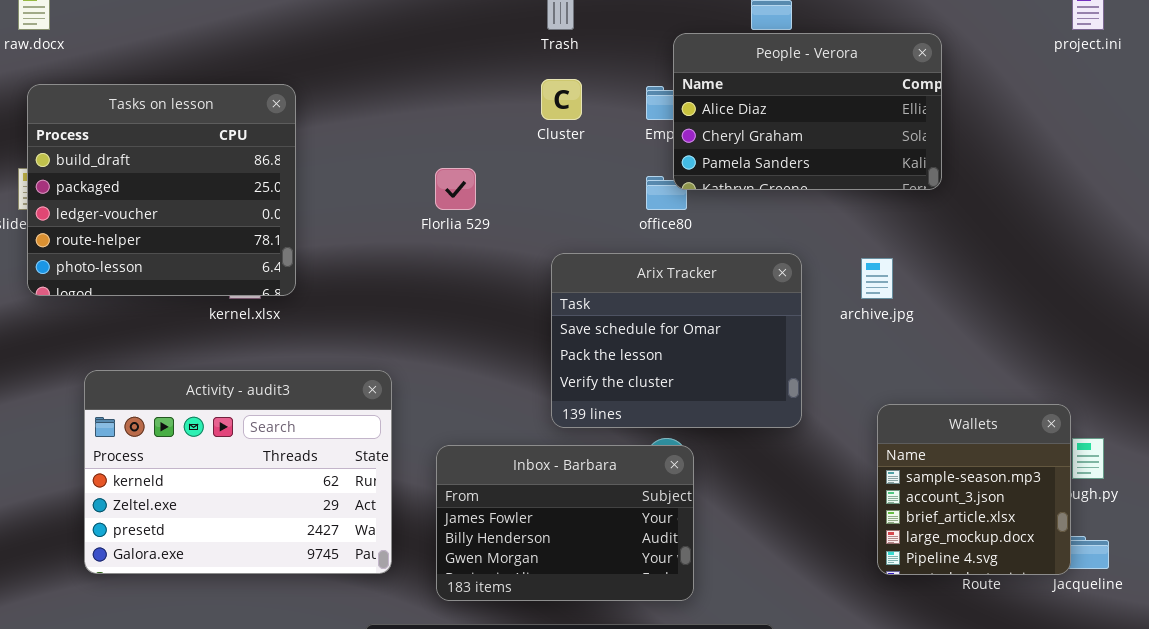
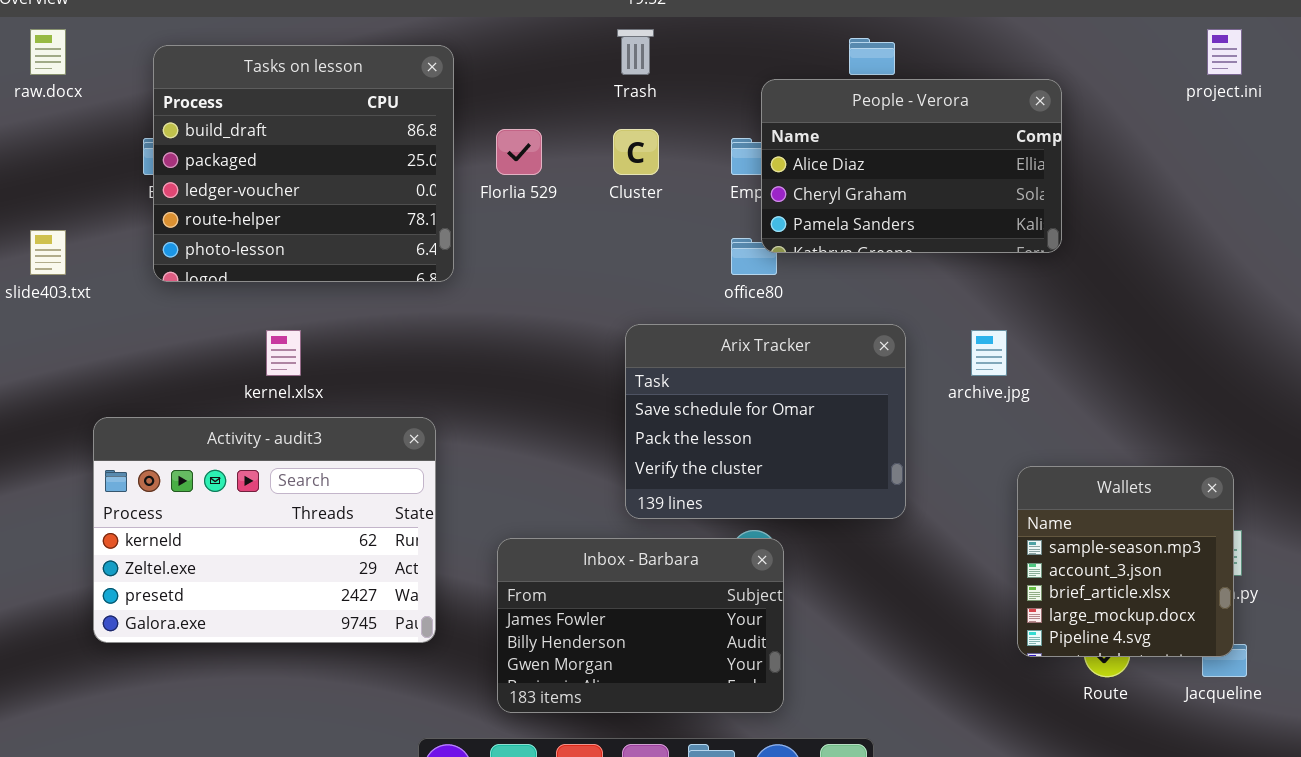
Tasks on lesson: [27,84,296,296] -> [153,45,454,282], moved
Florlia 529: [435,168,476,210] -> [496,129,542,175], moved
Activity - audit3: [84,370,392,574] -> [93,417,436,643], moved
Wallets: [877,404,1071,575] -> [1017,466,1234,657], moved

